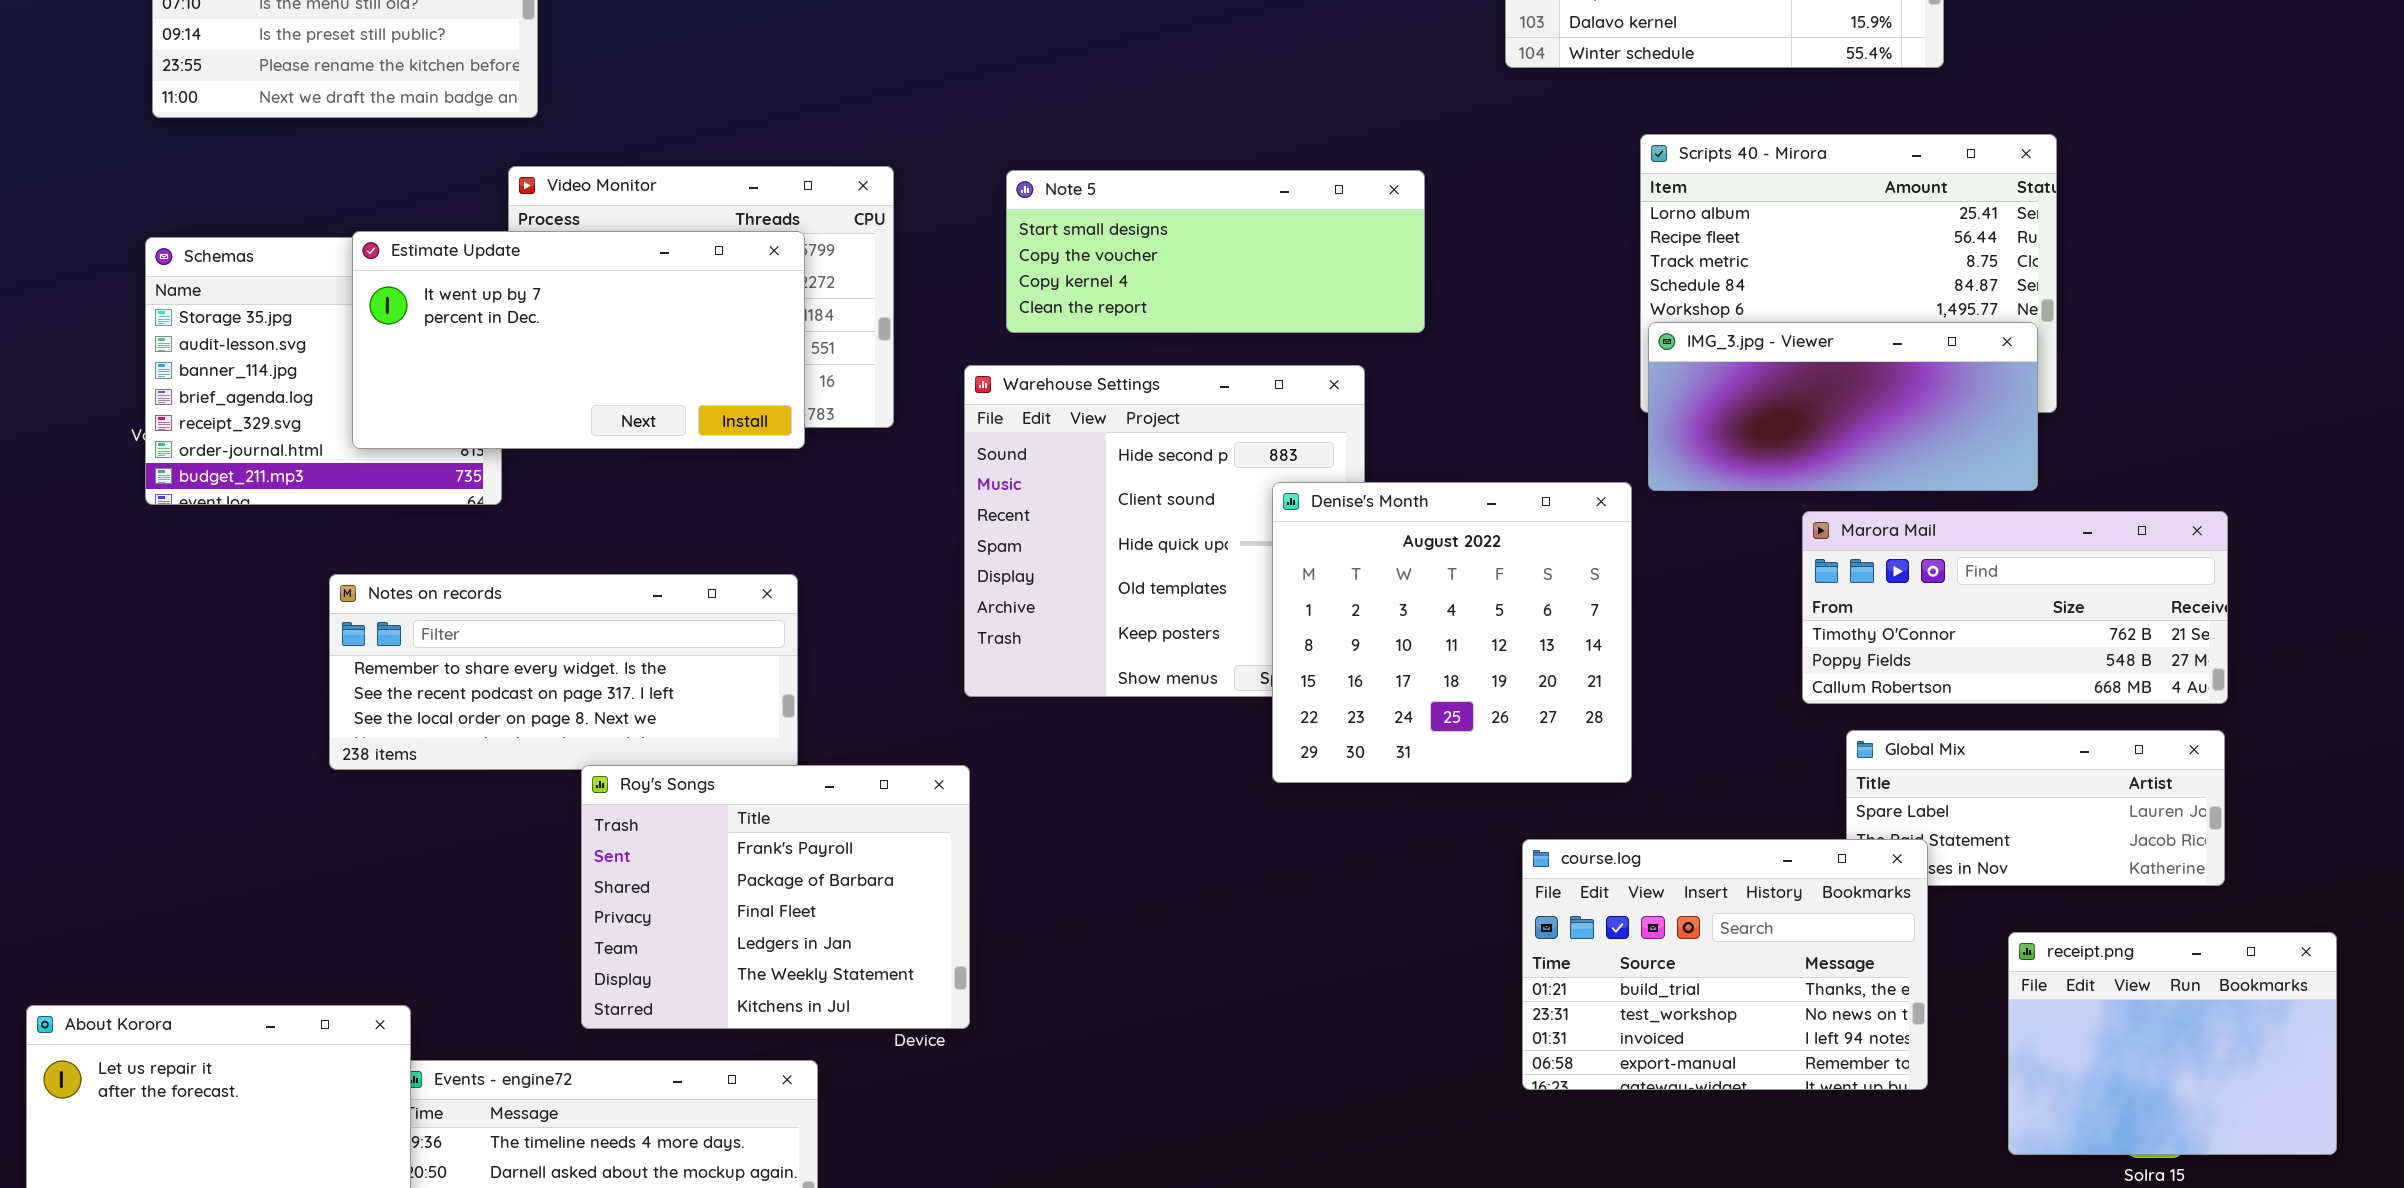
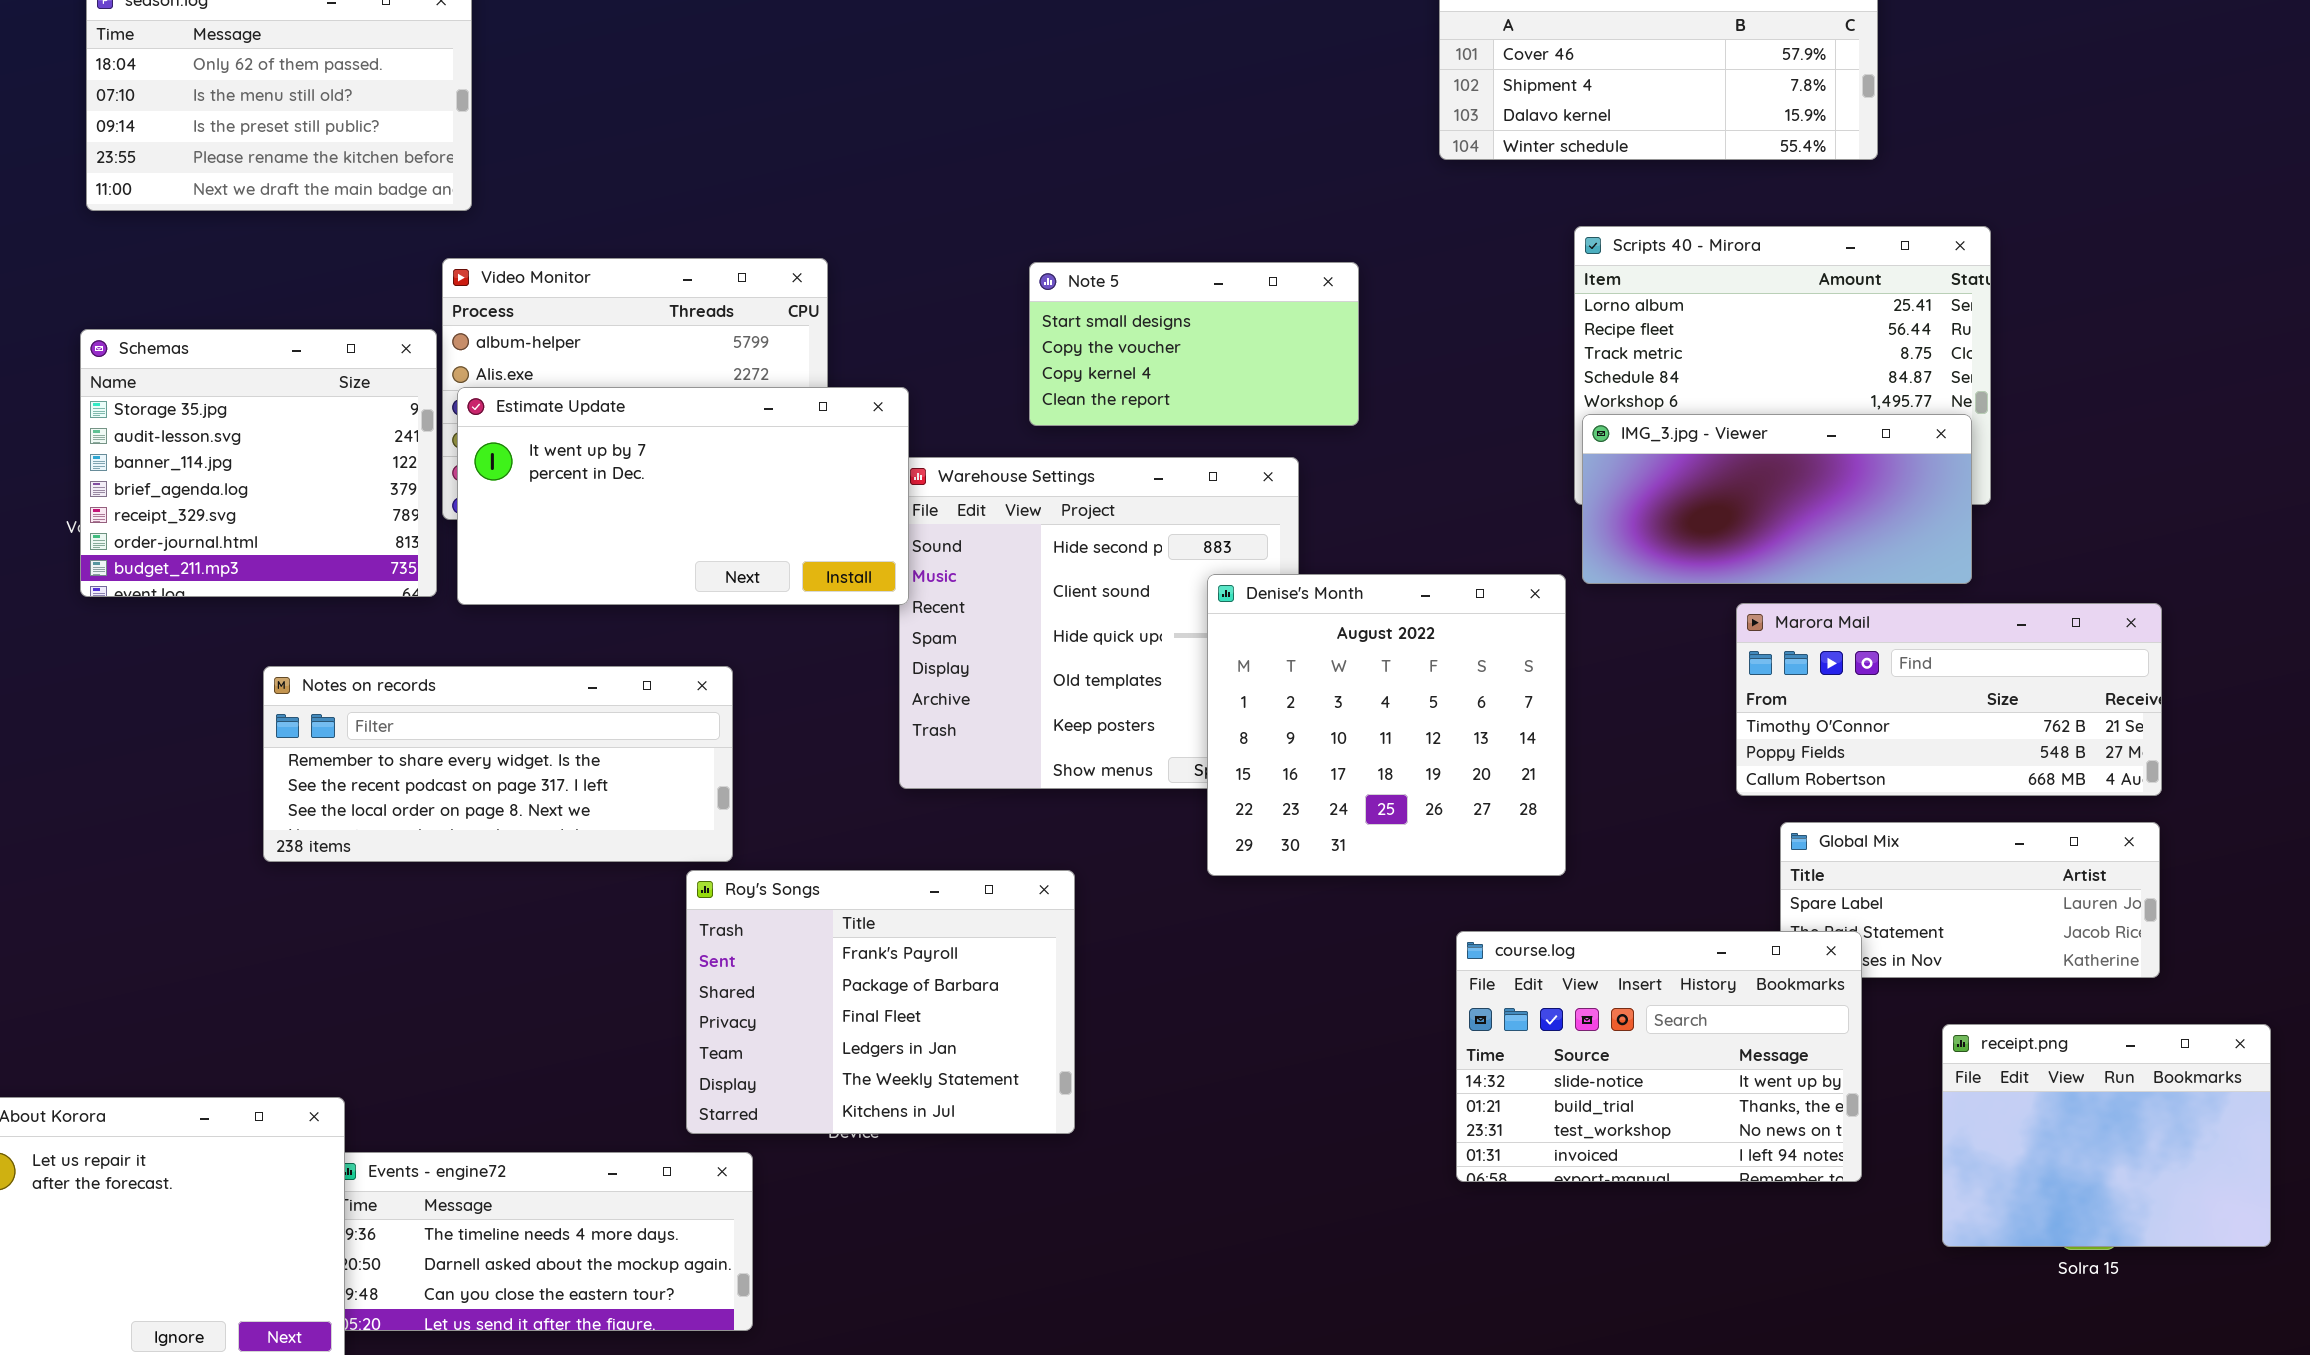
Note 5: [1006,170,1425,333] -> [1029,262,1359,426], resized
Estimate Update: [352,231,805,449] -> [457,387,909,605], moved
Roy's Songs: [581,765,970,1029] -> [686,870,1075,1134], moved
course.log: [1522,839,1928,1090] -> [1456,931,1862,1182], scrolled up 1 row

